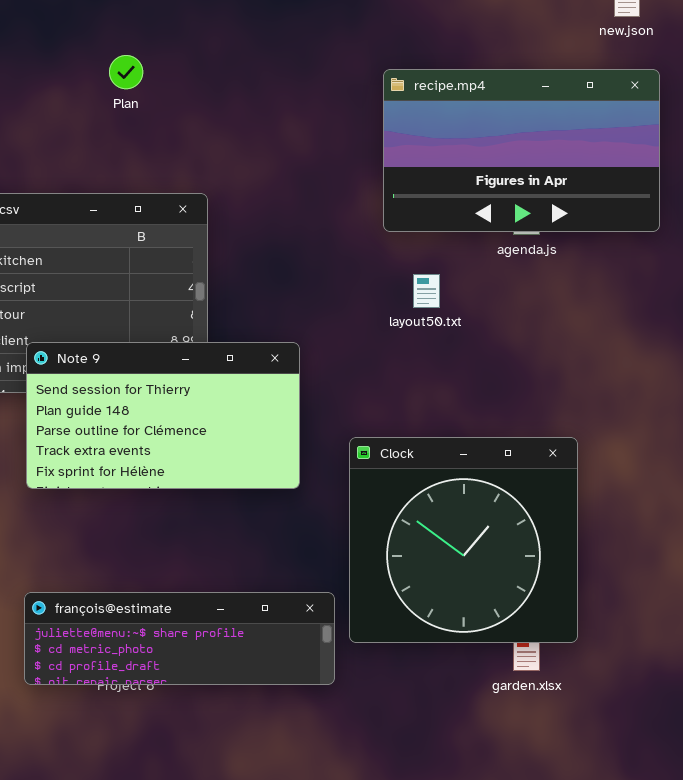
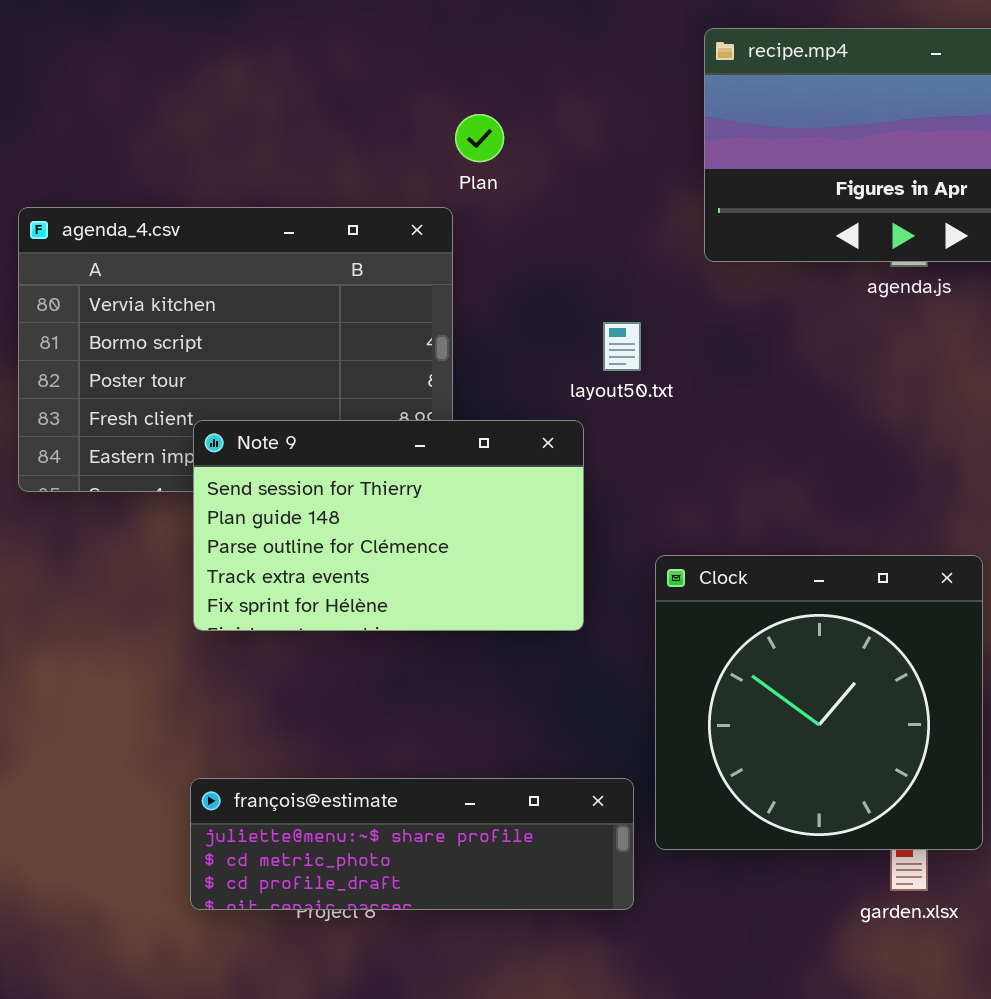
Plan: [109,55,143,89] -> [455,114,504,162], moved
layout50.txt: [413,274,440,308] -> [603,322,641,371], moved

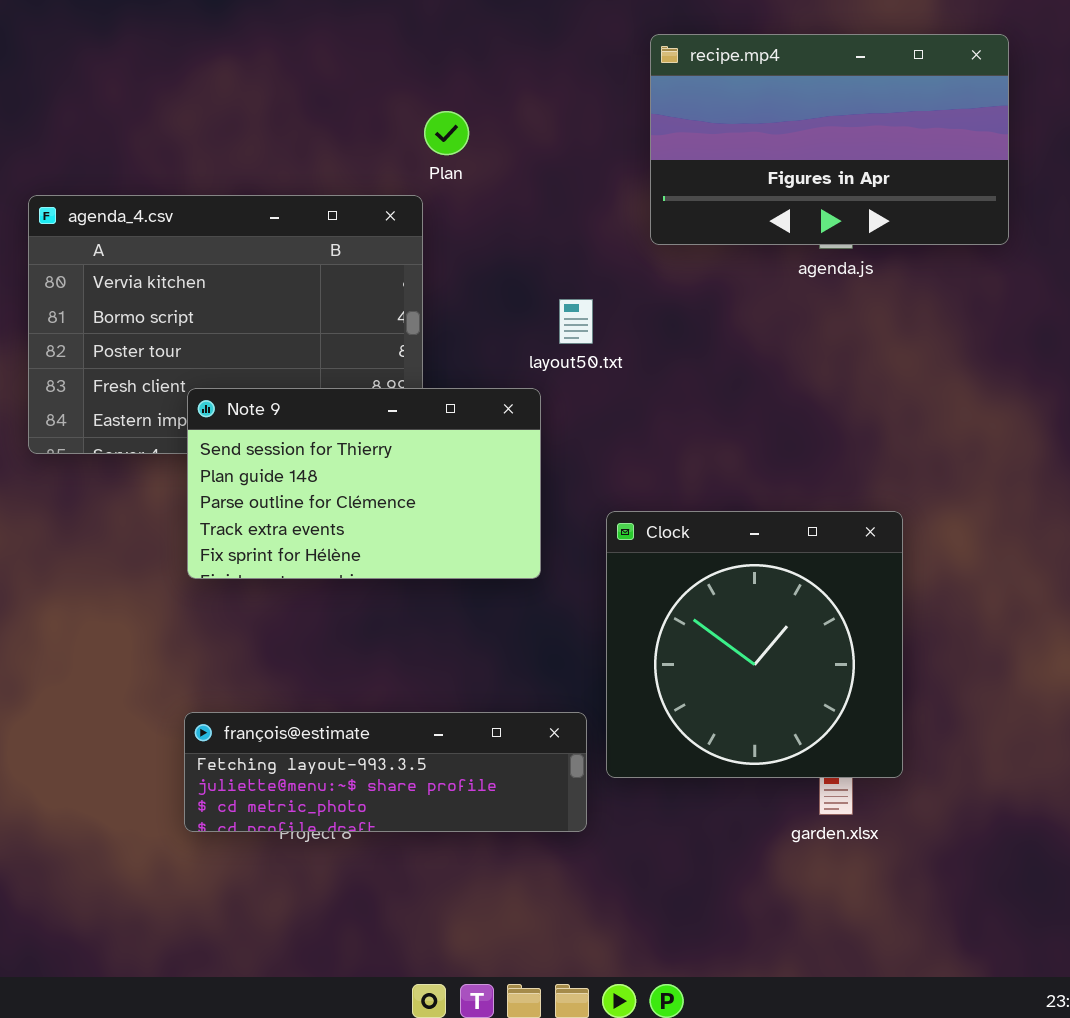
françois@estimate: [190,778,634,910] -> [184,712,587,832], scrolled up 1 row

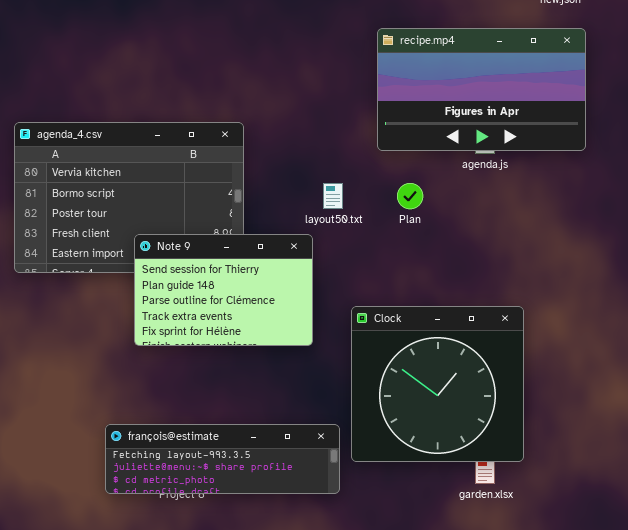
Plan: [424,111,469,155] -> [397,183,423,209], moved
Note 9: [187,388,541,579] -> [134,234,313,346], resized

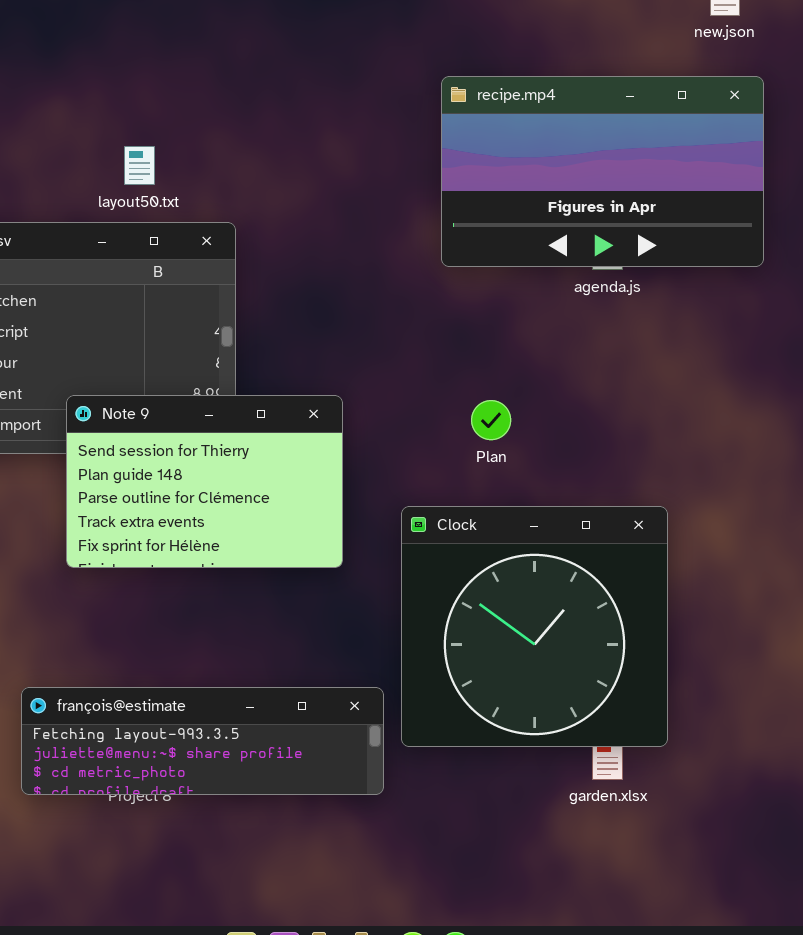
layout50.txt: [323,183,343,209] -> [124,146,155,185], moved
Plan: [397,183,423,209] -> [471,400,511,440], moved

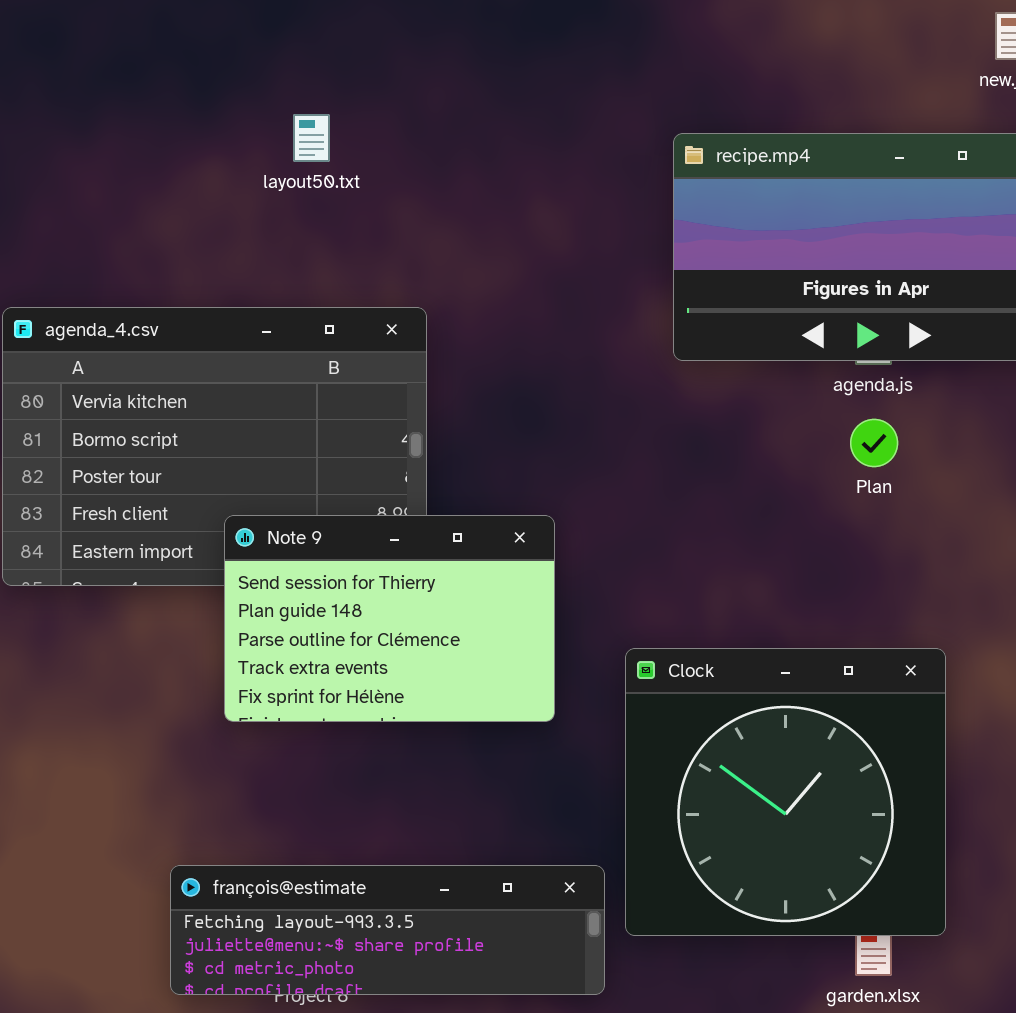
layout50.txt: [124,146,155,185] -> [293,114,330,162], moved
Plan: [471,400,511,440] -> [850,419,898,467], moved

